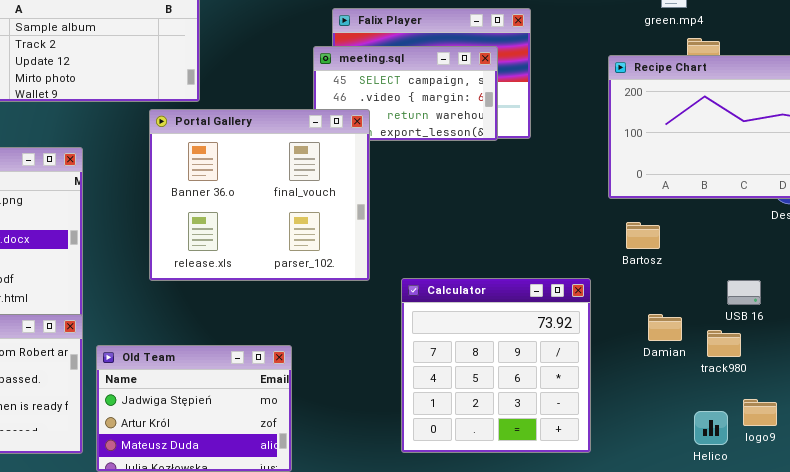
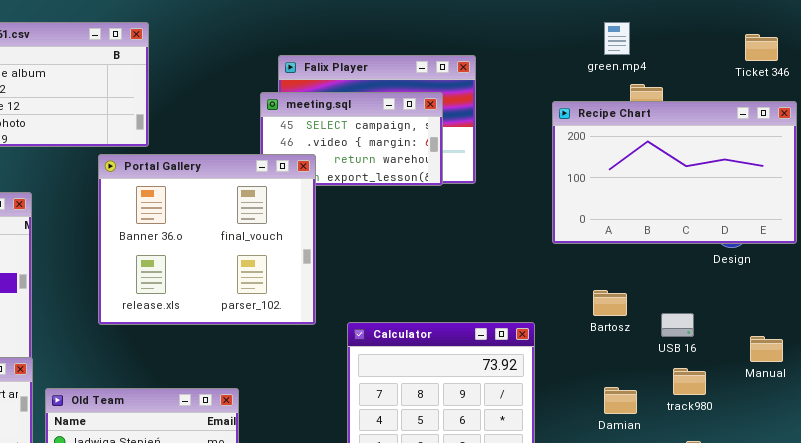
Bartosz: [626,222,660,249] -> [593,290,627,316], moved
USB 16: [727,280,761,305] -> [661,313,694,337], moved
Damian: [648,314,682,341] -> [604,387,637,414], moved
track980: [707,330,741,357] -> [673,368,706,395], moved

